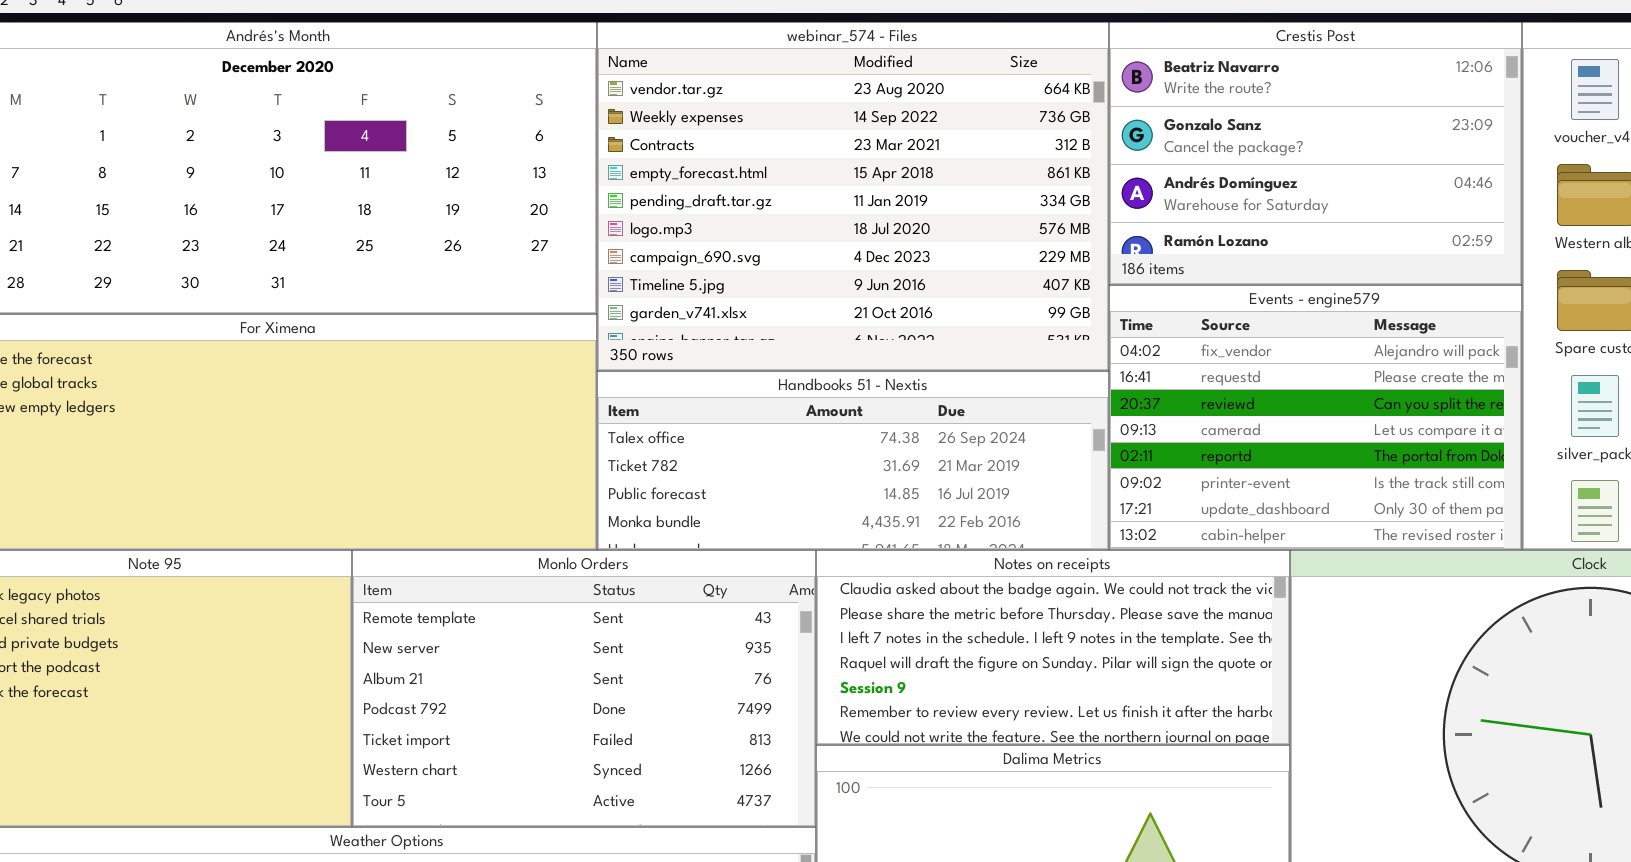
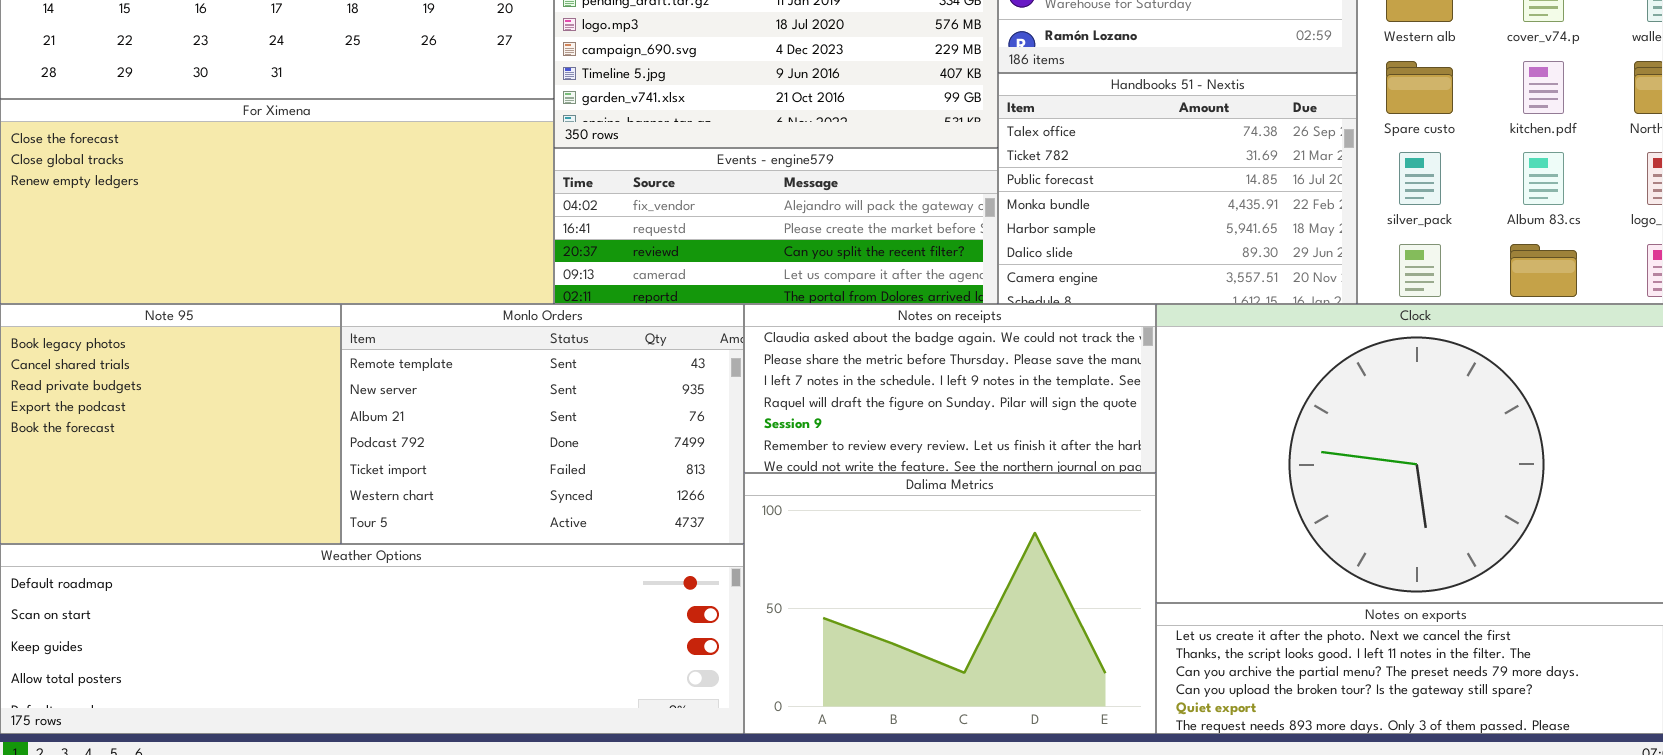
Events - engine579: [1109,285,1522,550] -> [554,148,998,304], moved, resized
Handbooks 51 - Nextis: [597,371,1109,550] -> [998,73,1357,304], moved, resized

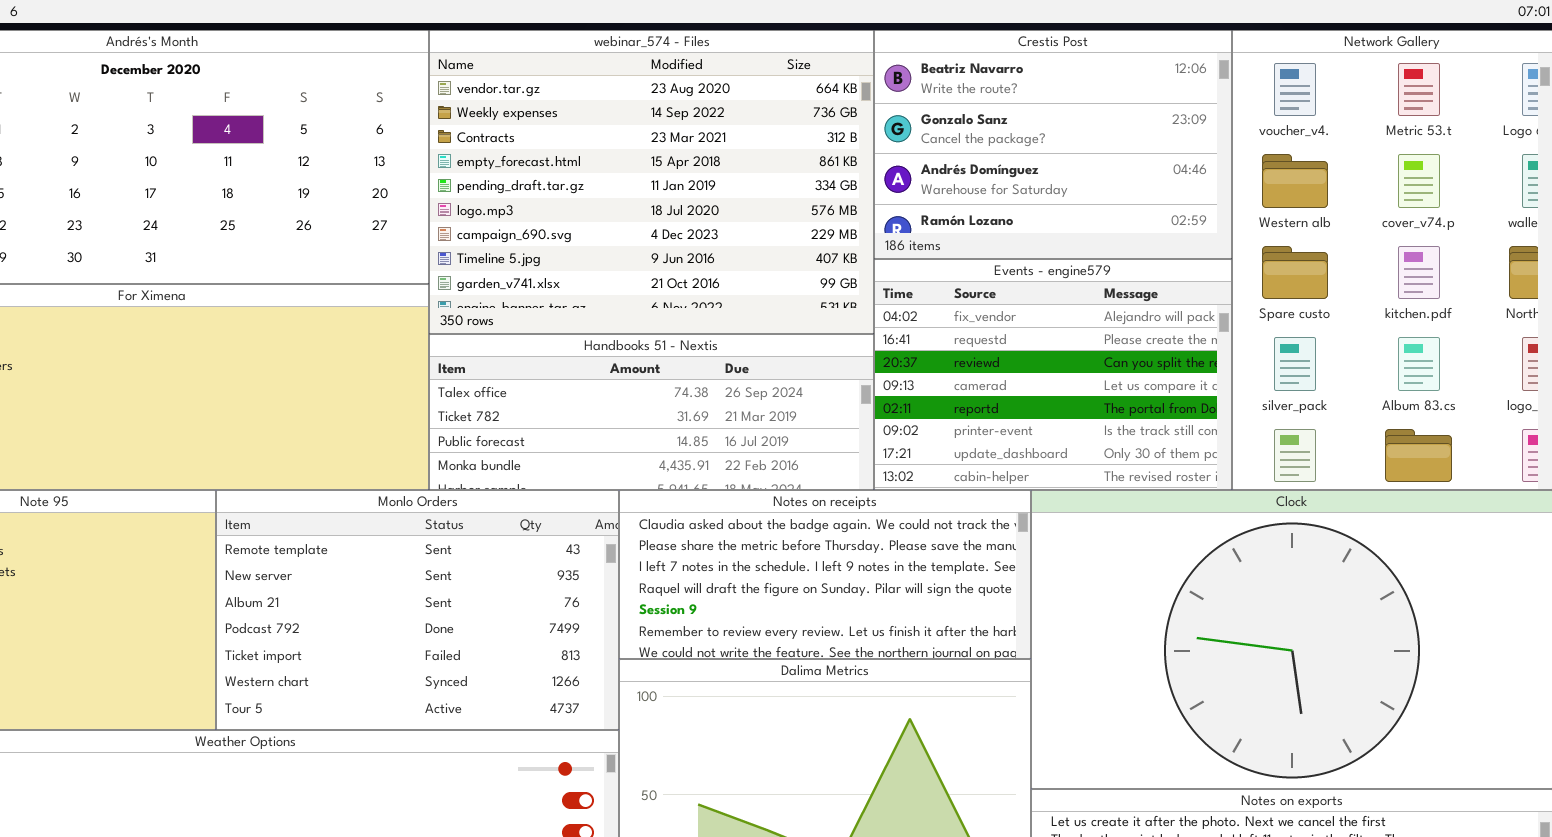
Handbooks 51 - Nextis: [998,73,1357,304] -> [429,334,874,490], moved, resized
Events - engine579: [554,148,998,304] -> [874,259,1232,490], moved, resized

